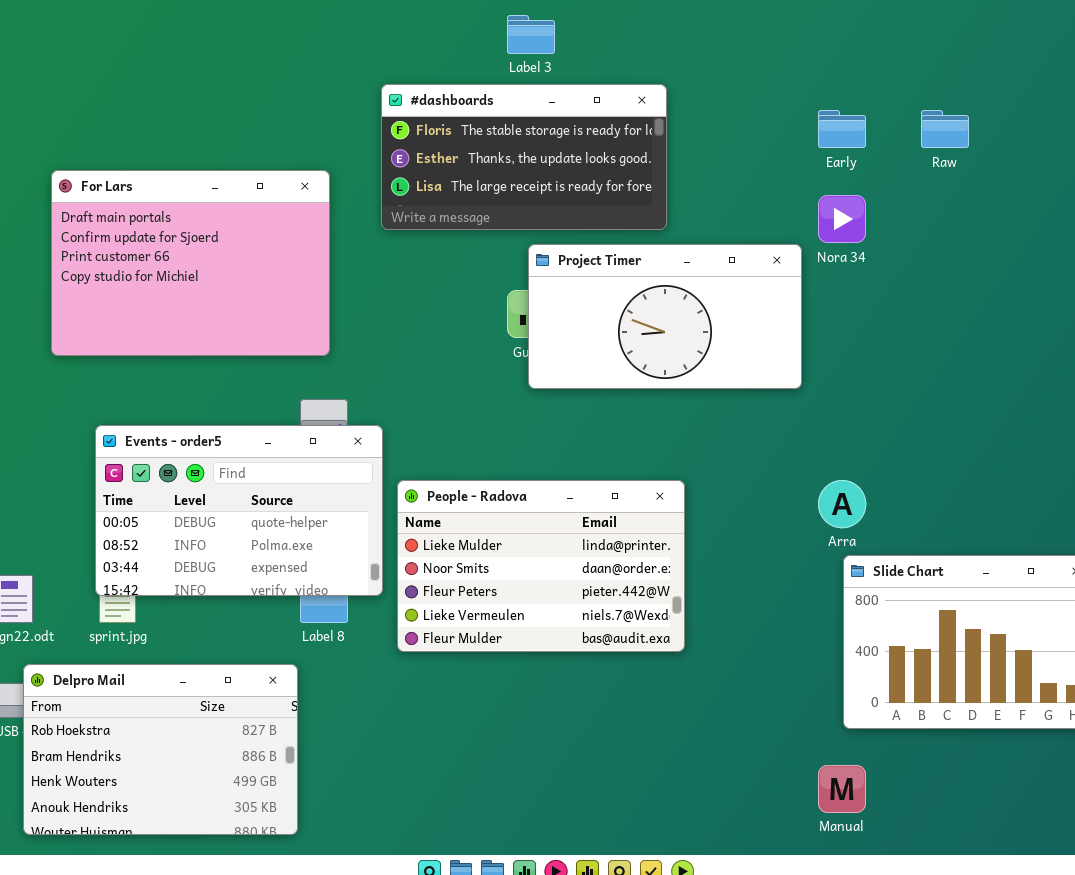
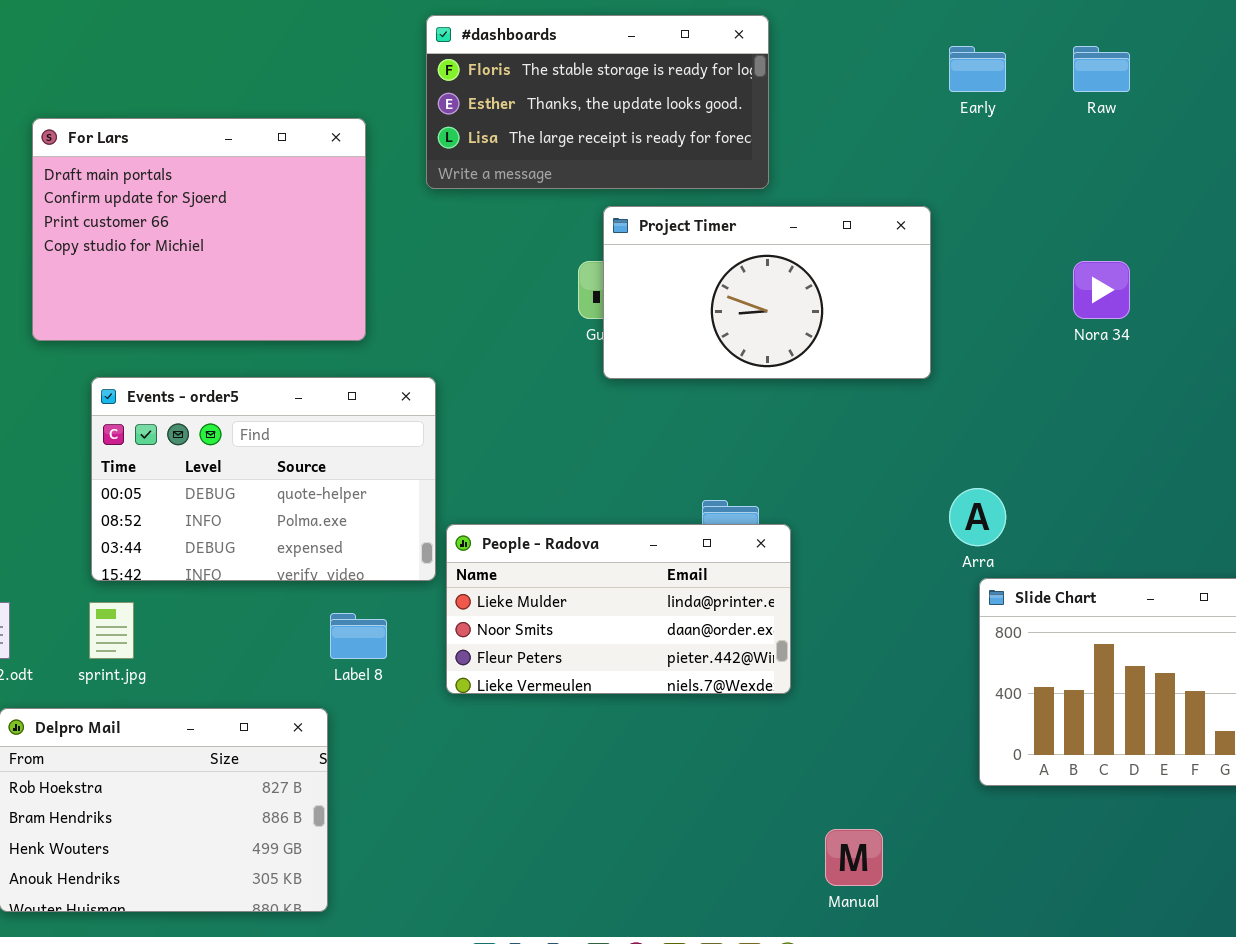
Nora 34: [818,195,866,243] -> [1073,261,1130,319], moved
Events - order5: [95,425,383,596] -> [91,377,436,581], moved
People - Radova: [397,480,685,652] -> [446,524,791,694], resized
Manual: [818,765,866,813] -> [825,829,883,886], moved

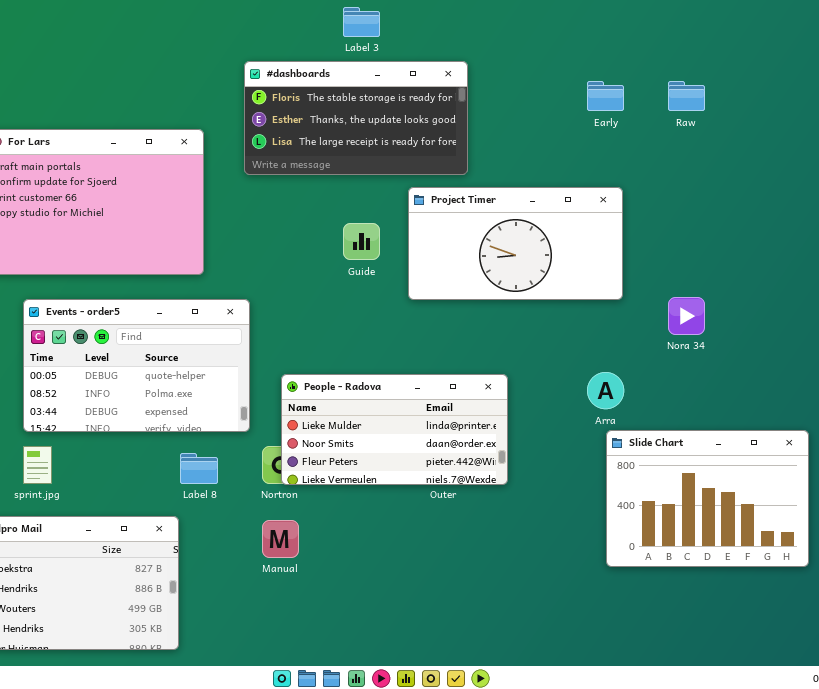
Project Timer: [603,206,931,379] -> [408,187,623,300], moved
Nora 34: [1073,261,1130,319] -> [668,297,705,335], moved
People - Radova: [446,524,791,694] -> [281,374,508,485], moved
Manual: [825,829,883,886] -> [262,520,299,558], moved

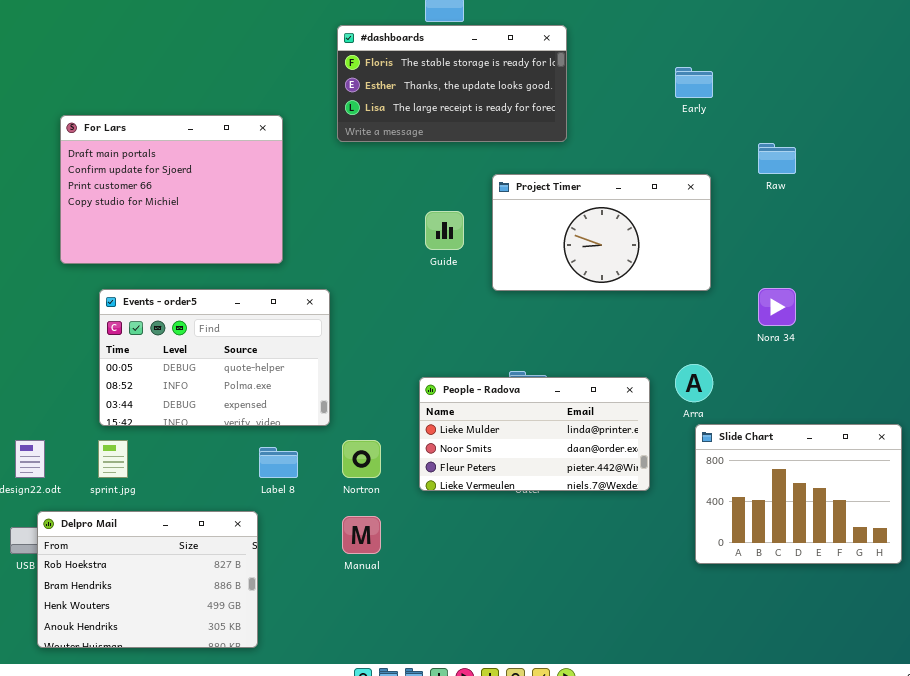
#dashboards: [244,61,468,175] -> [337,25,567,142], moved
Raw: [668,81,705,111] -> [758,143,796,174], moved
People - Radova: [281,374,508,485] -> [419,377,650,491], moved

